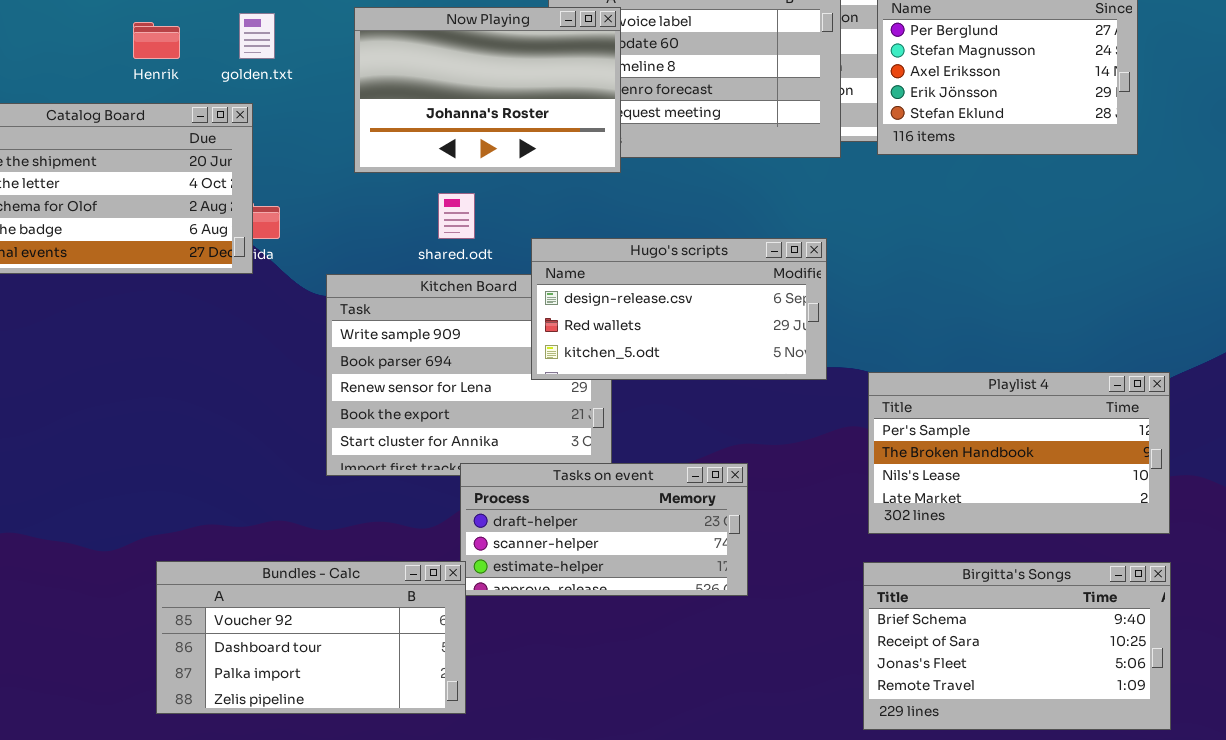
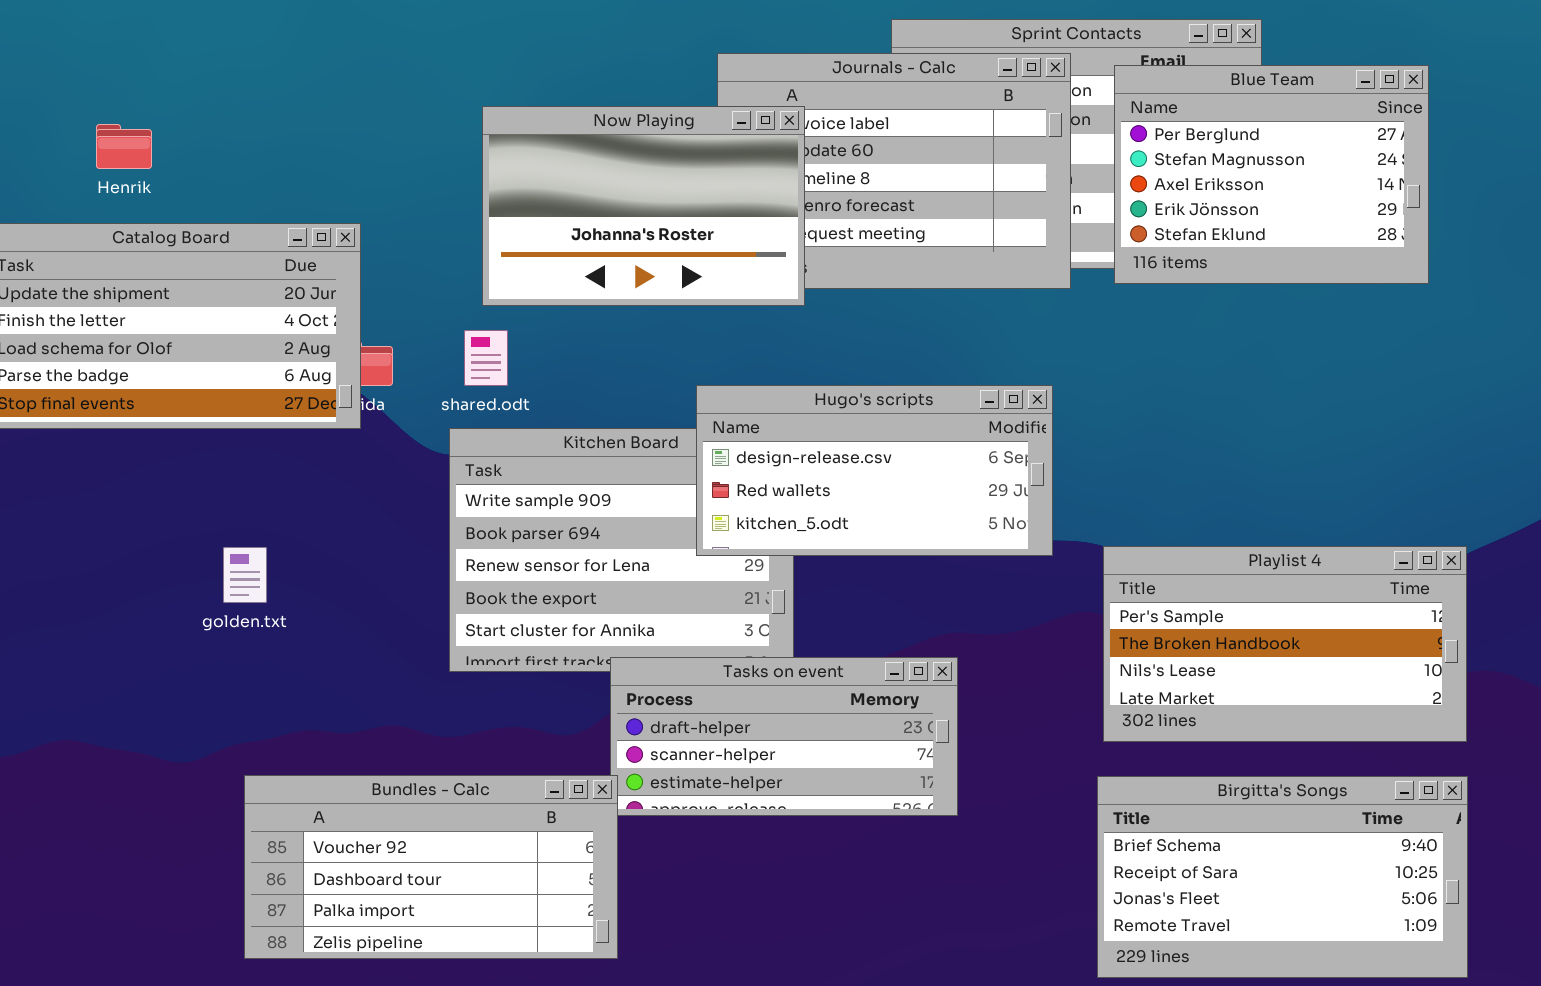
golden.txt: [239,13,275,59] -> [223,547,267,603], moved
Henrik: [133,22,180,59] -> [96,124,152,169], moved
shared.odt: [438,193,475,239] -> [464,330,508,386], moved

